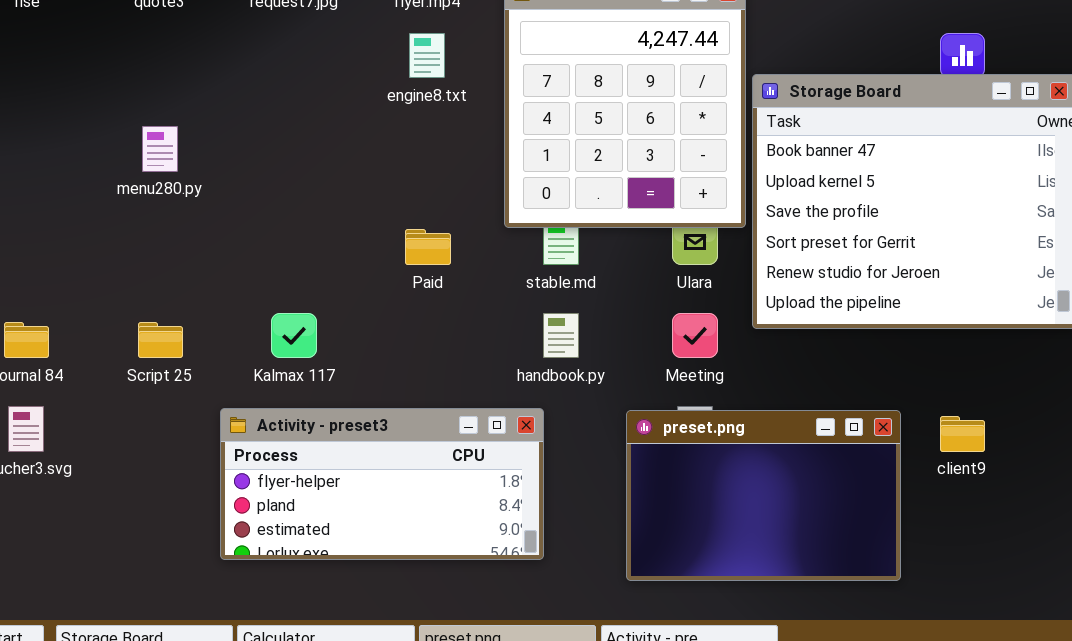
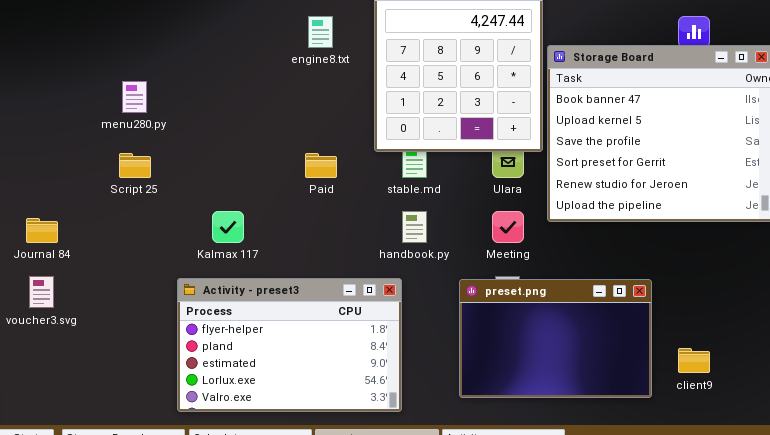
Script 25: [138,322,183,358] -> [119,153,151,178], moved
Activity - preset3: [220,408,544,560] -> [177,278,402,412], resized
client9: [940,416,985,452] -> [678,348,710,373], moved

